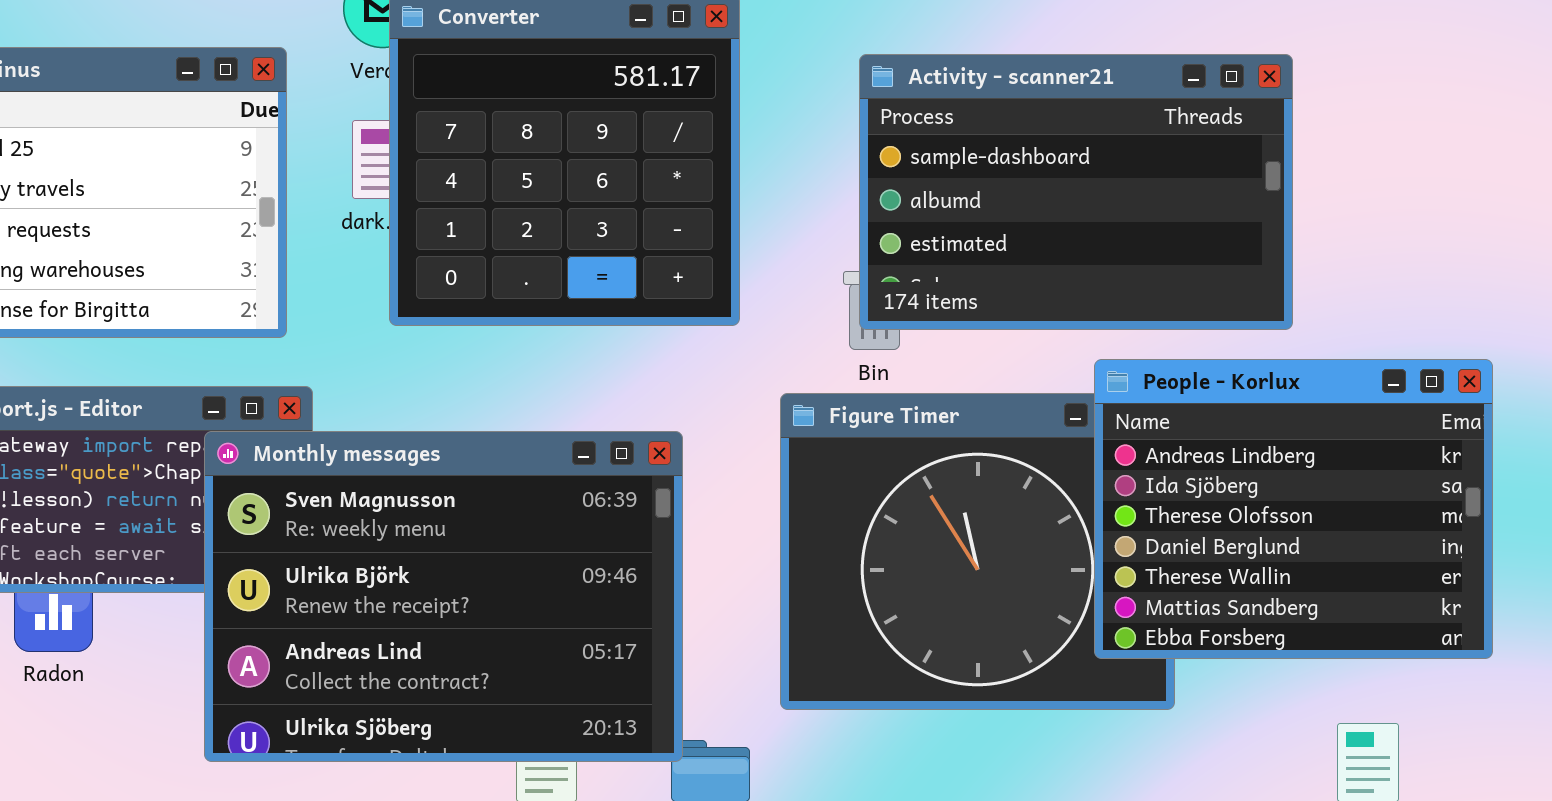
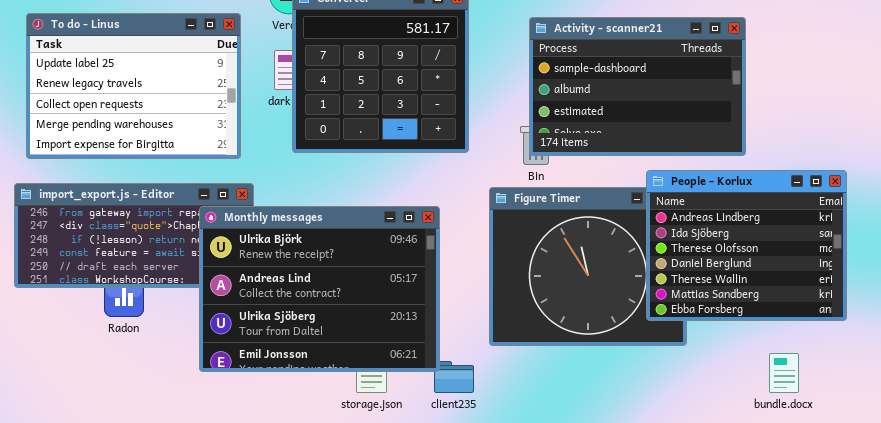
Monthly messages: [204,431,683,762] -> [199,206,440,372], scrolled down 1 row

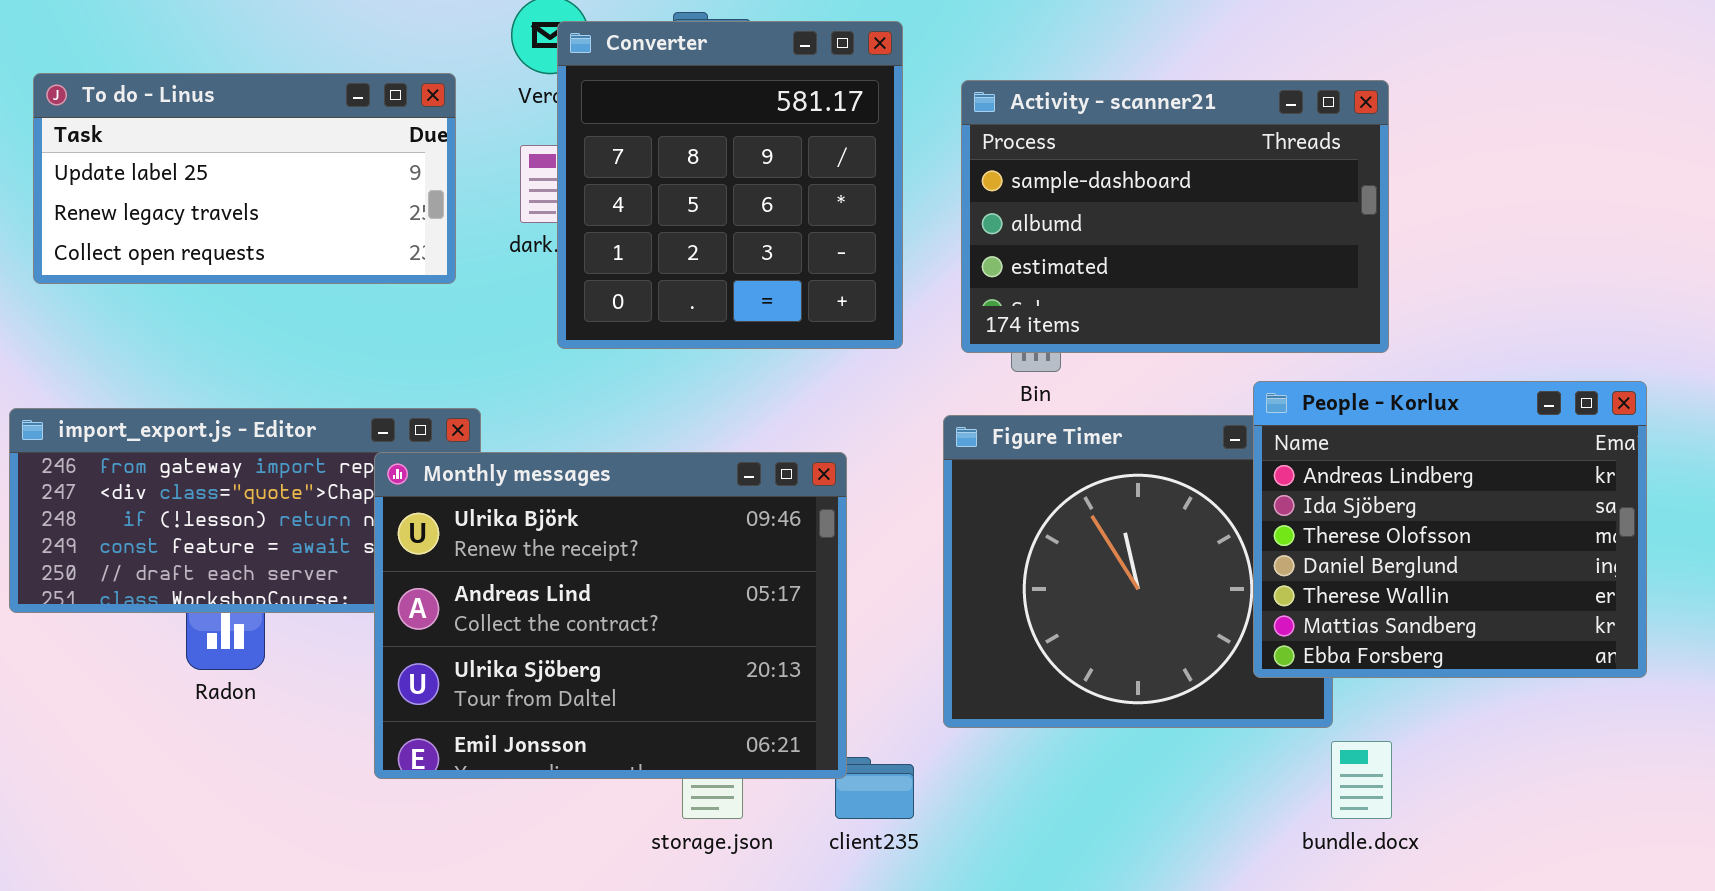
To do - Linus: [26,13,241,159] -> [33,73,456,284], resized
Activity - scanner21: [529,17,746,156] -> [961,80,1389,353], moved
bundle.docx: [769,353,799,393] -> [1331,741,1392,819], moved

